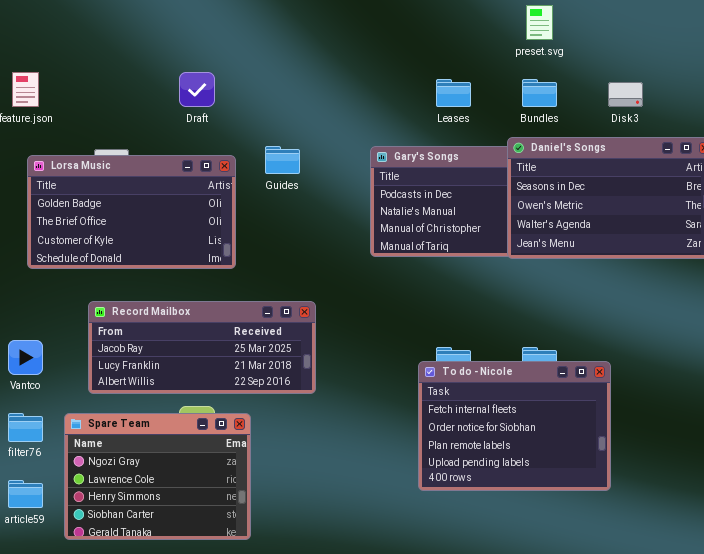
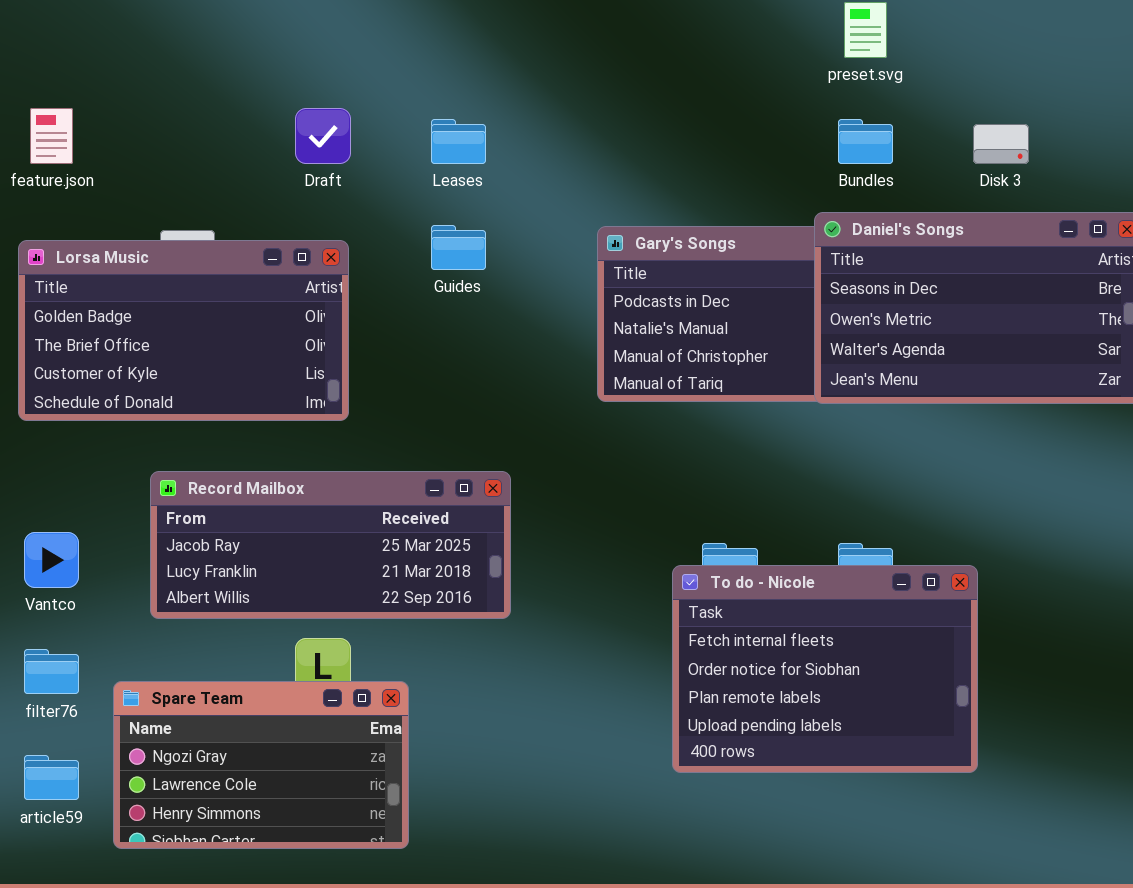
Leases: [436,79,471,107] -> [431,119,486,164], moved
Lorsa Music: [27,155,236,269] -> [18,240,349,421], moved
Spare Team: [64,413,251,540] -> [113,681,409,849], resized

